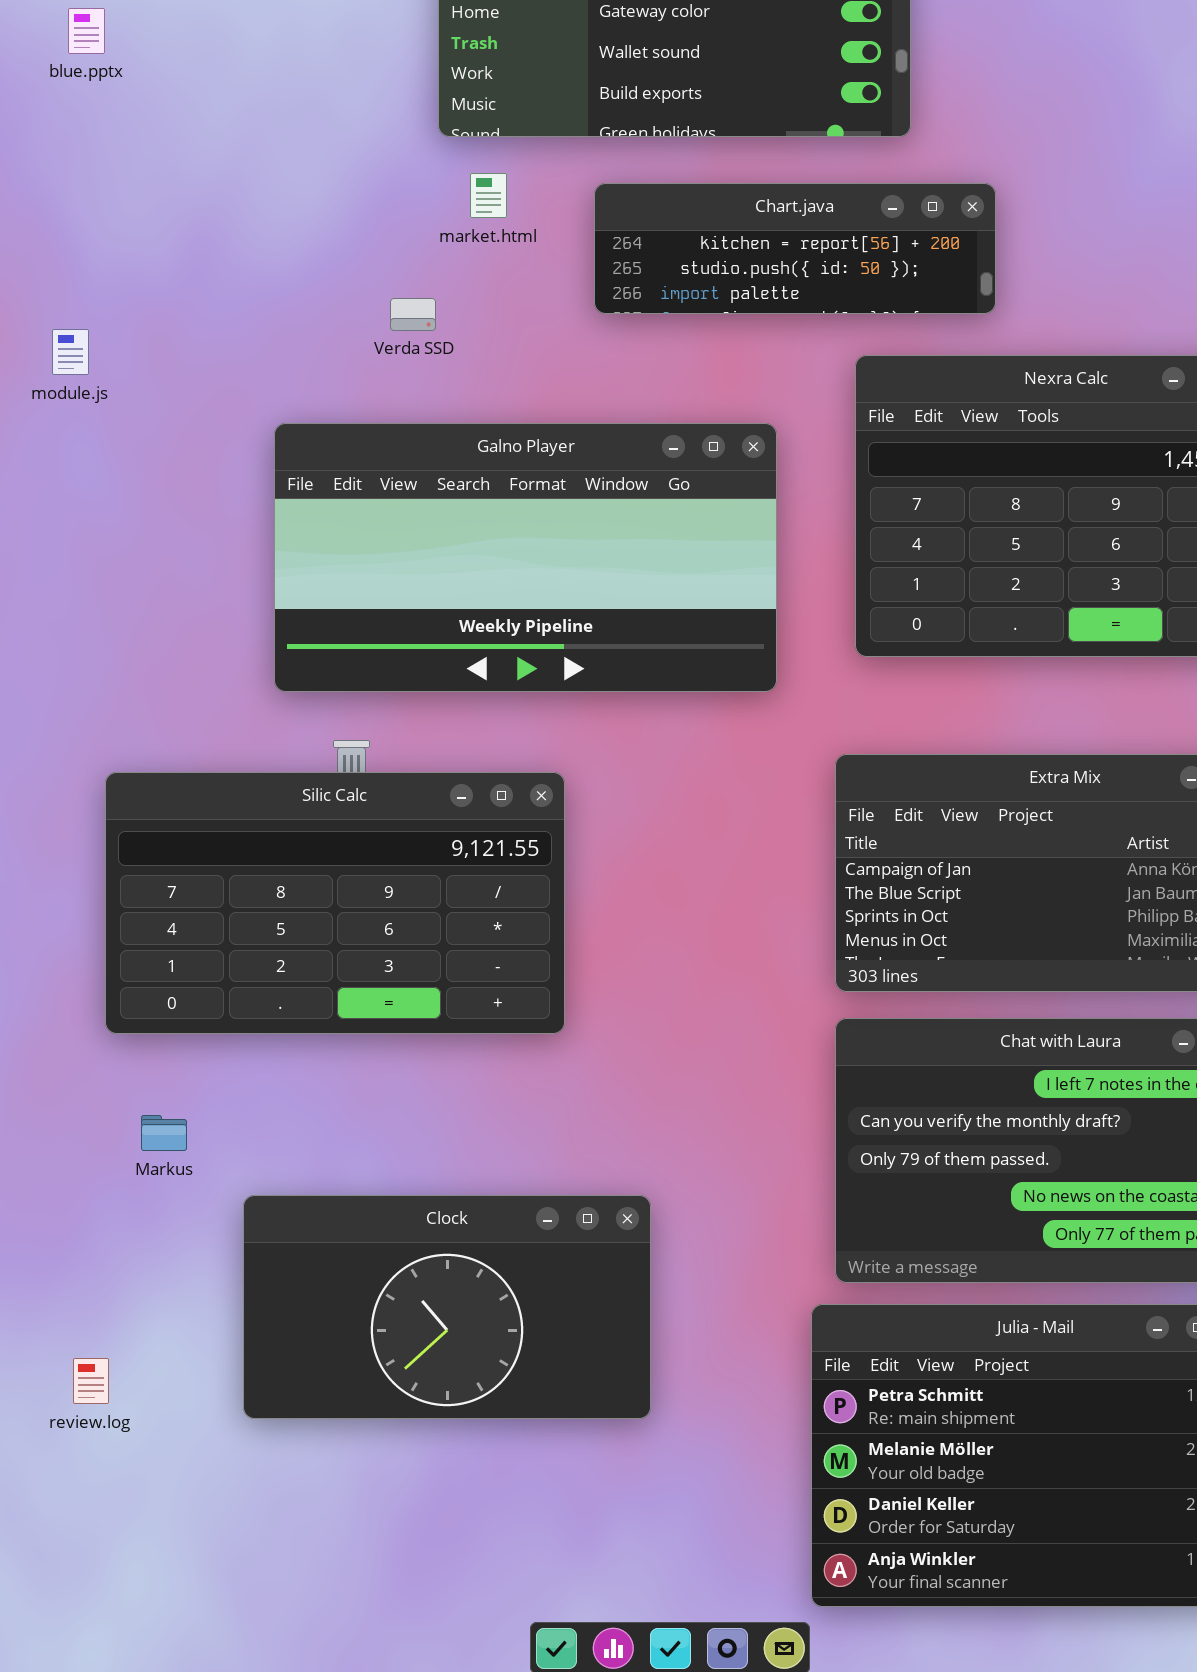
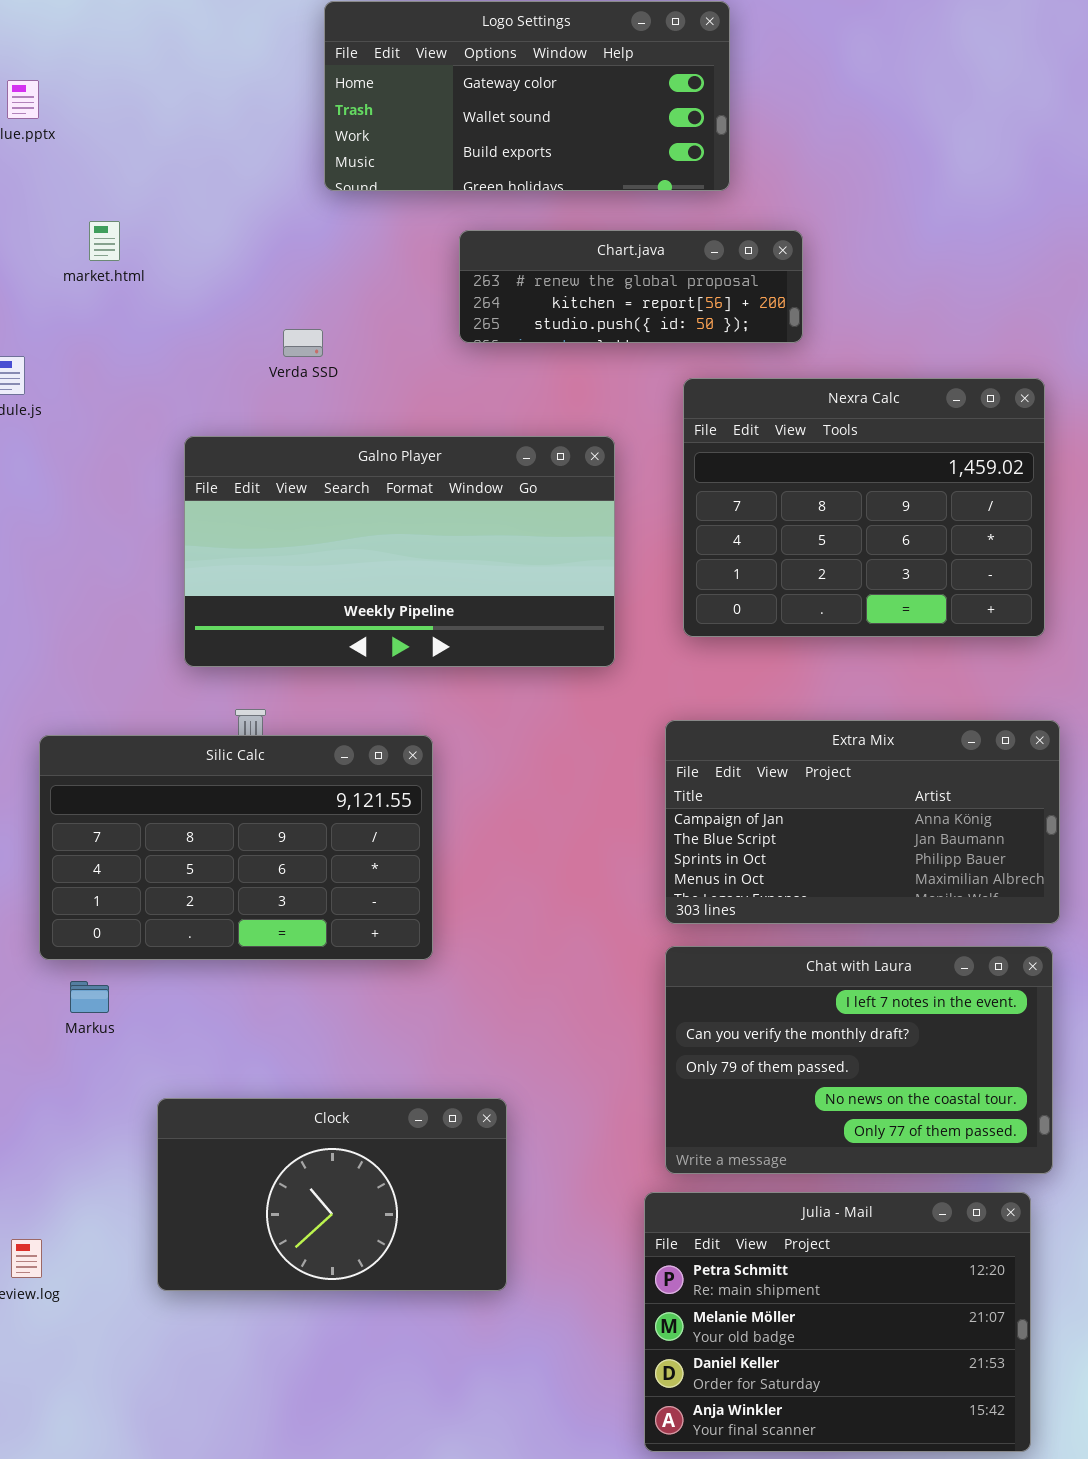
market.html: [470,173,507,218] -> [89,221,120,261], moved
Chart.java: [594,183,996,314] -> [459,230,803,343], scrolled up 1 row
Markus: [141,1115,187,1151] -> [70,981,109,1013], moved

